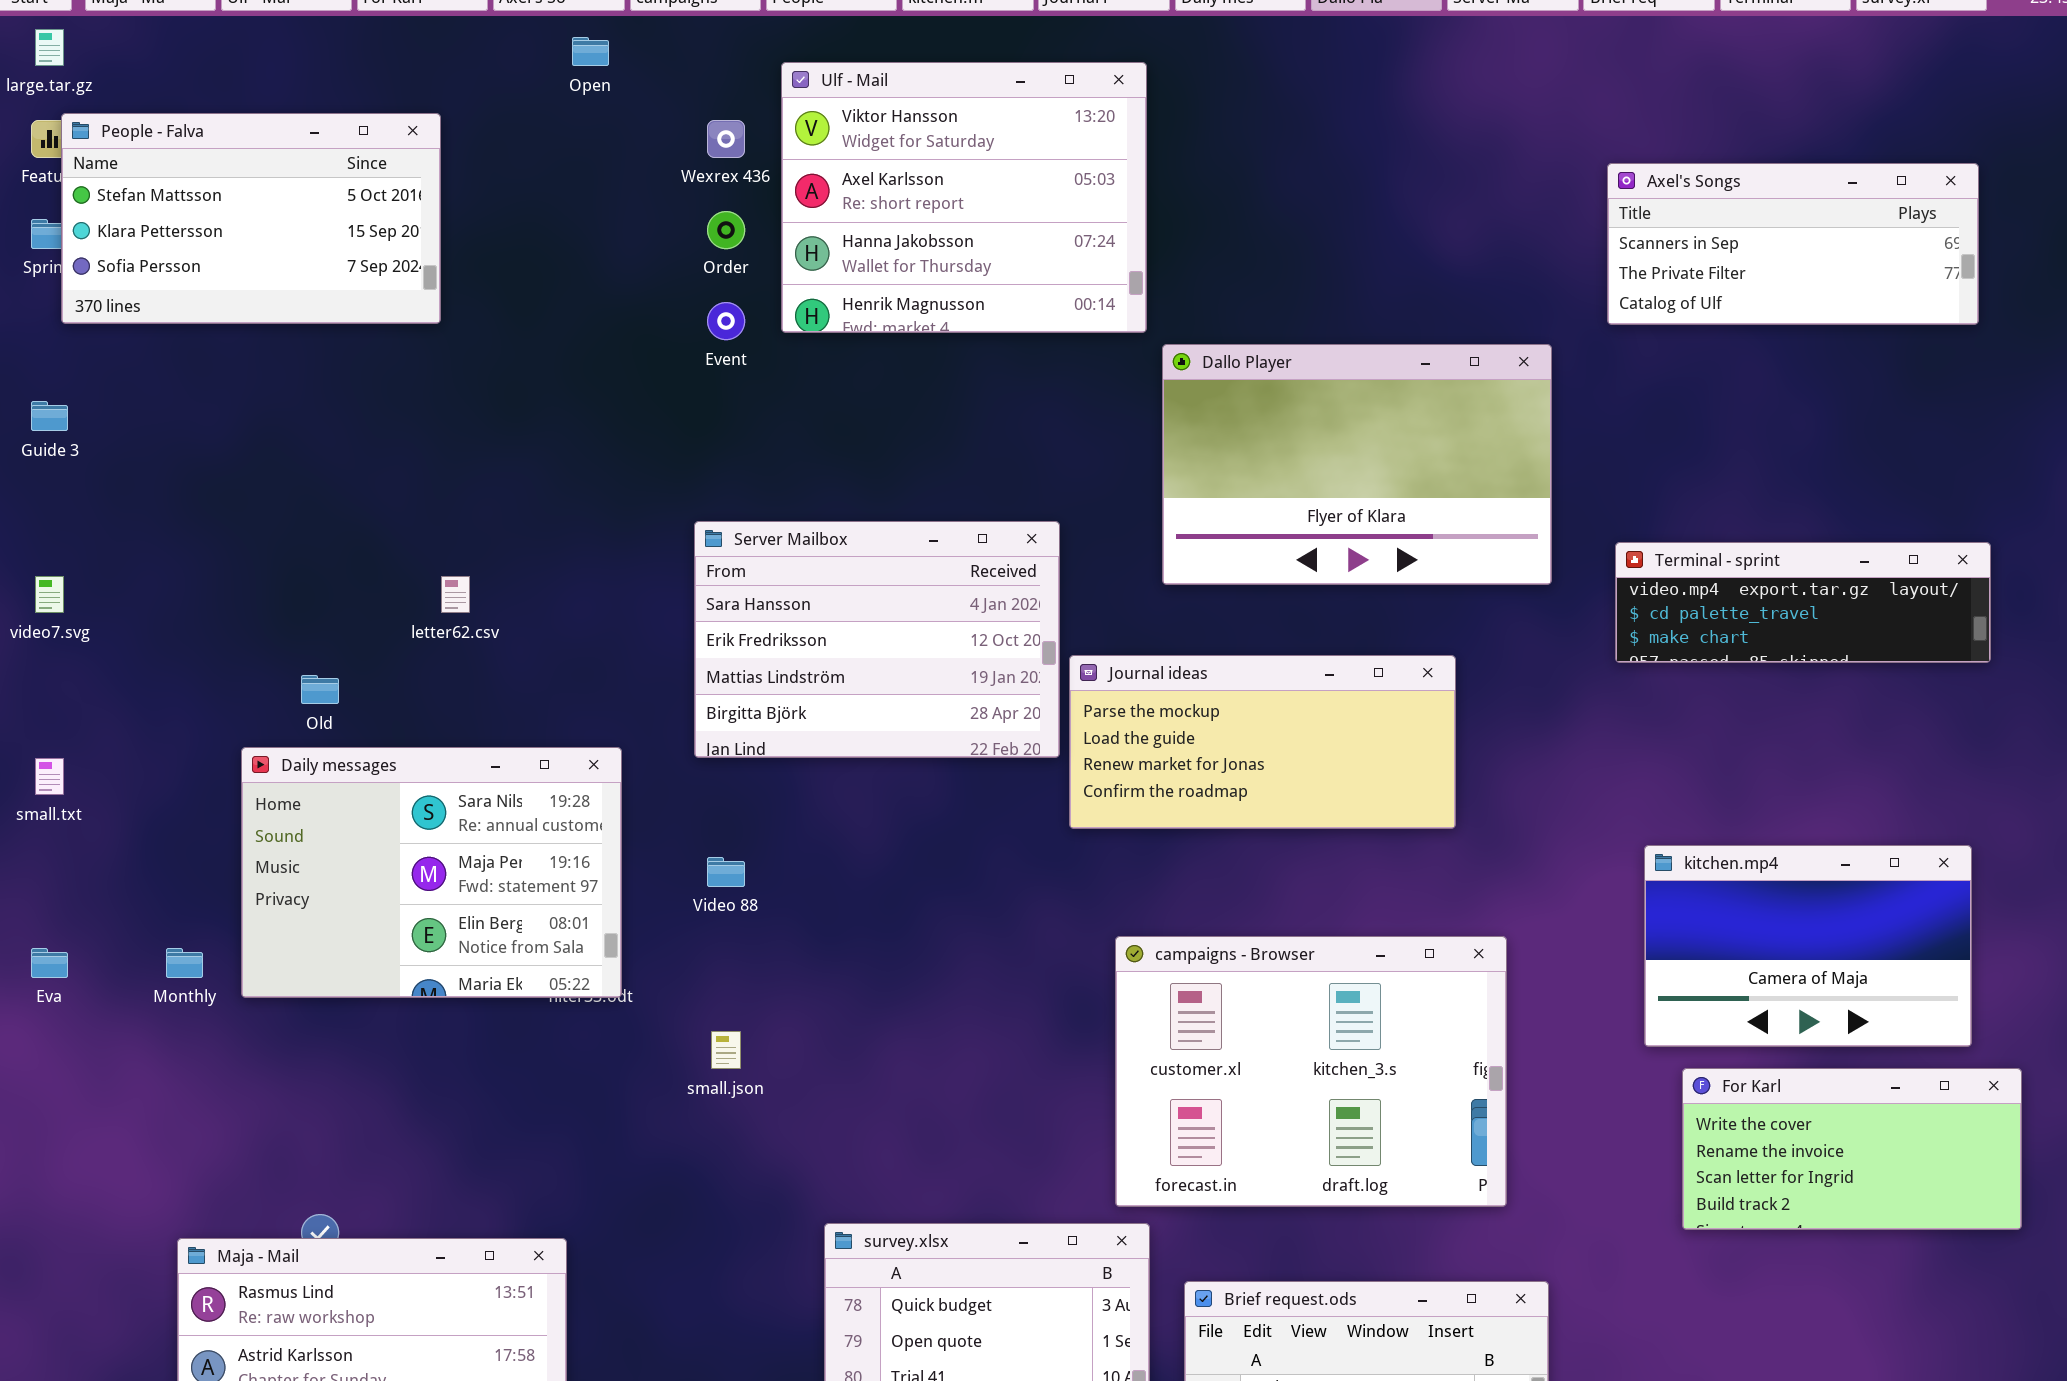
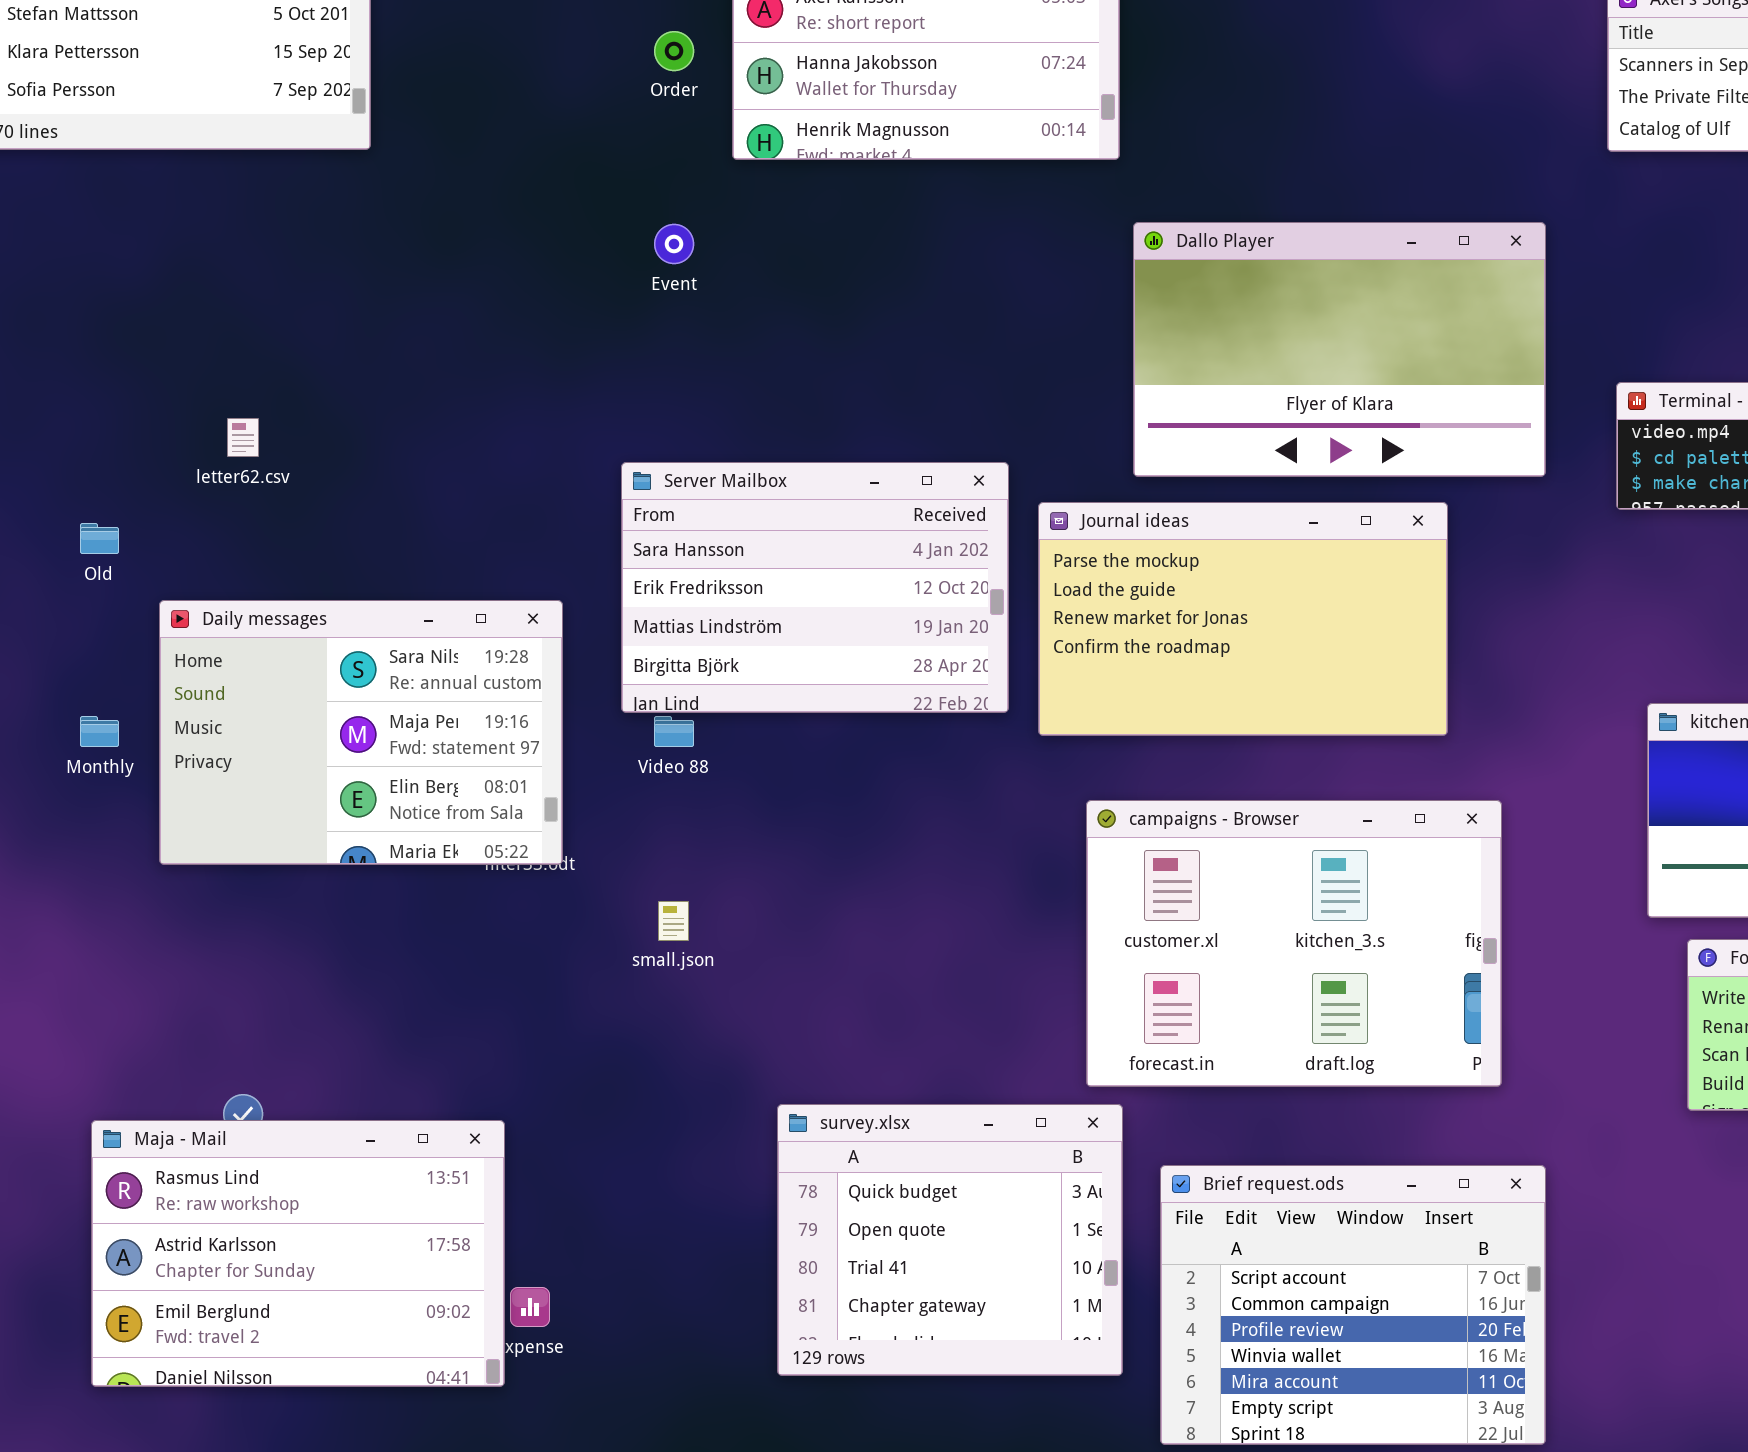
Event: [707,302,745,340] -> [654,224,694,264], moved
Dallo Player: [1162,344,1552,585] -> [1133,222,1546,477], moved
Server Mailbox: [694,521,1060,758] -> [621,462,1009,713], moved
letter62.csv: [441,576,470,613] -> [227,418,259,457], moved
Journal ideas: [1069,655,1456,829] -> [1038,502,1448,736], resized
Old: [301,675,339,704] -> [80,523,119,554], moved
Monthly: [166,948,203,978] -> [80,716,119,747], moved

